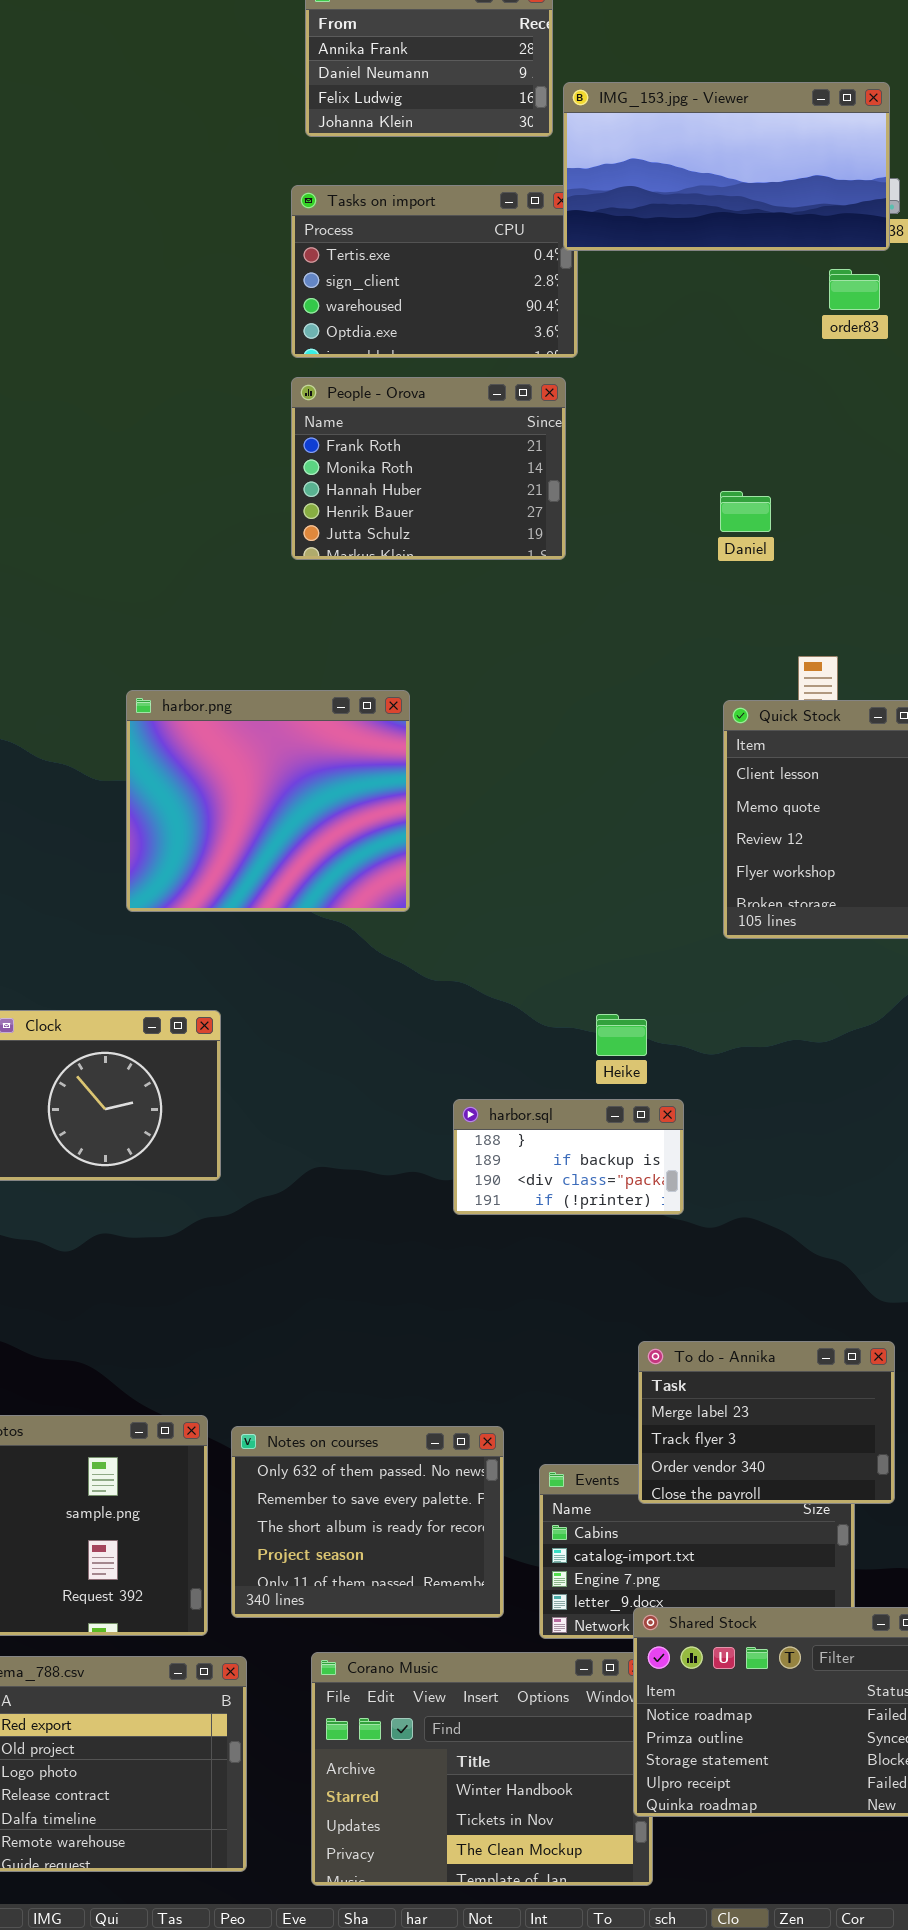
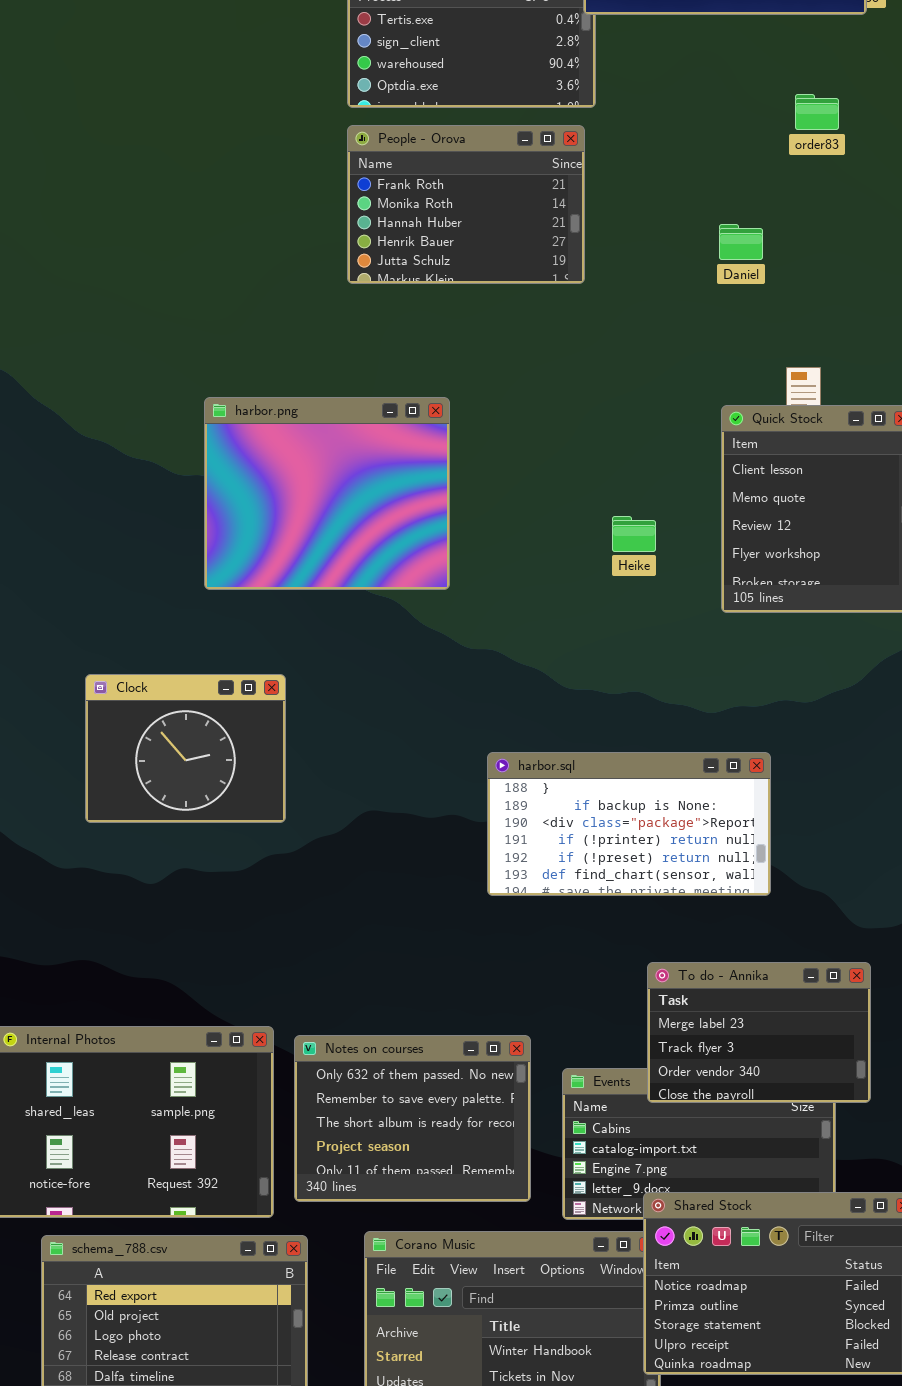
order83: [829,269,880,310] -> [795,94,839,130], moved
Heike: [596,1014,647,1056] -> [612,516,656,552], moved
harbor.sql: [453,1099,684,1215] -> [487,752,771,896], resized

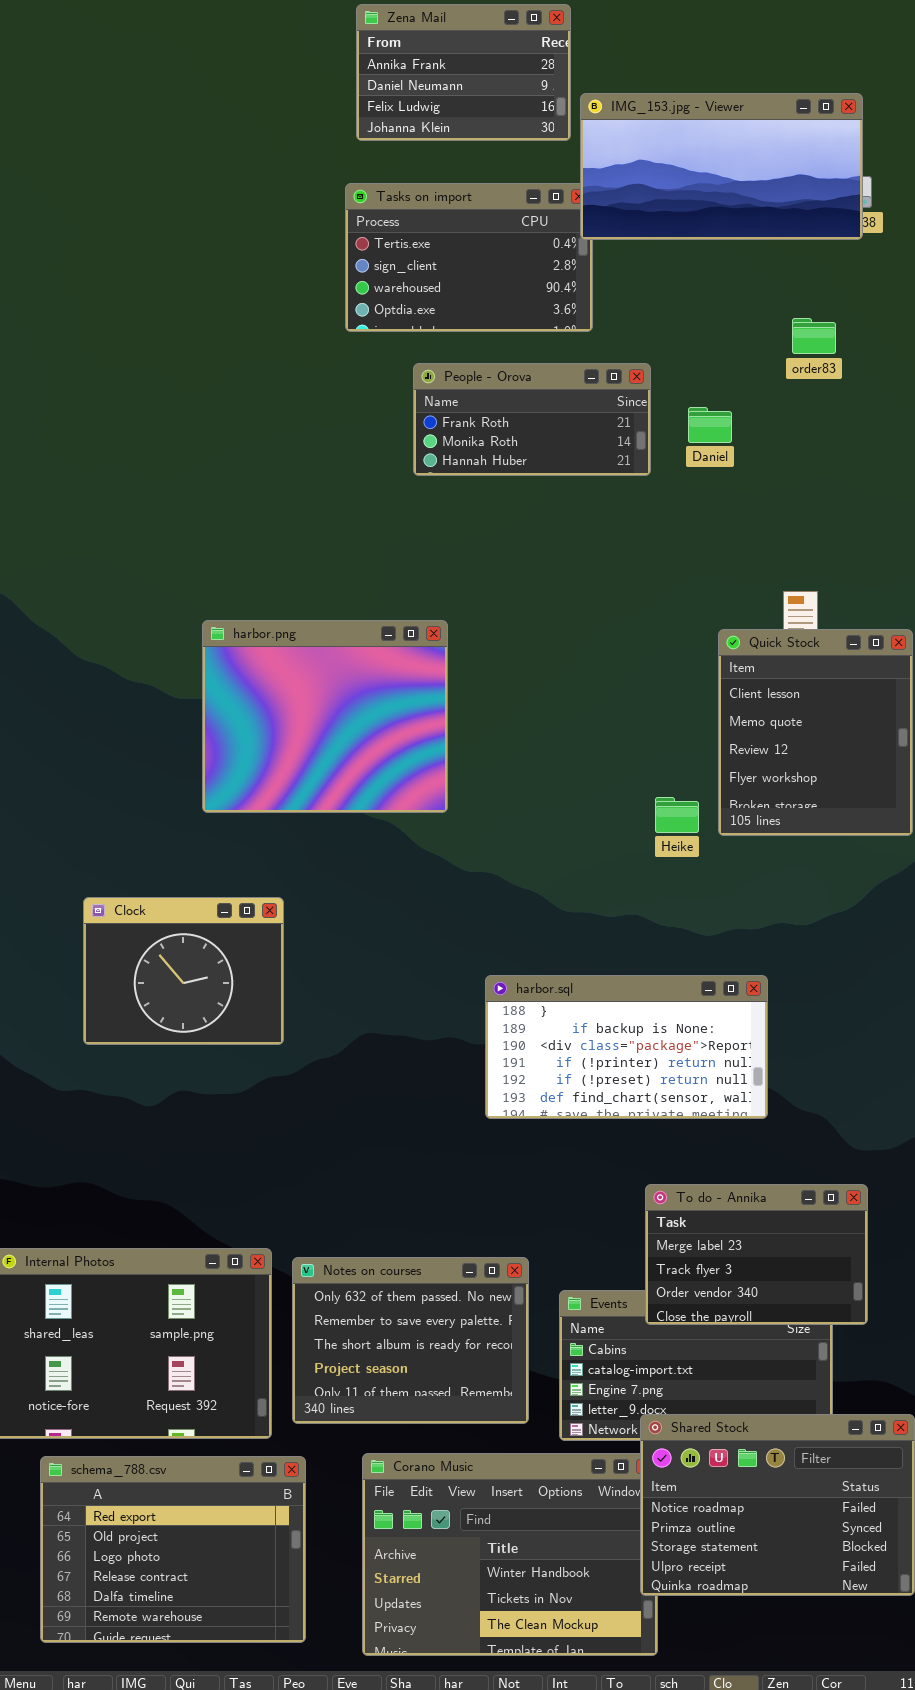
People - Orova: [347,125,585,284] -> [413,363,651,476], moved, resized
Daniel: [719,224,763,260] -> [688,407,732,443], moved
Heike: [612,516,656,552] -> [655,797,699,833], moved

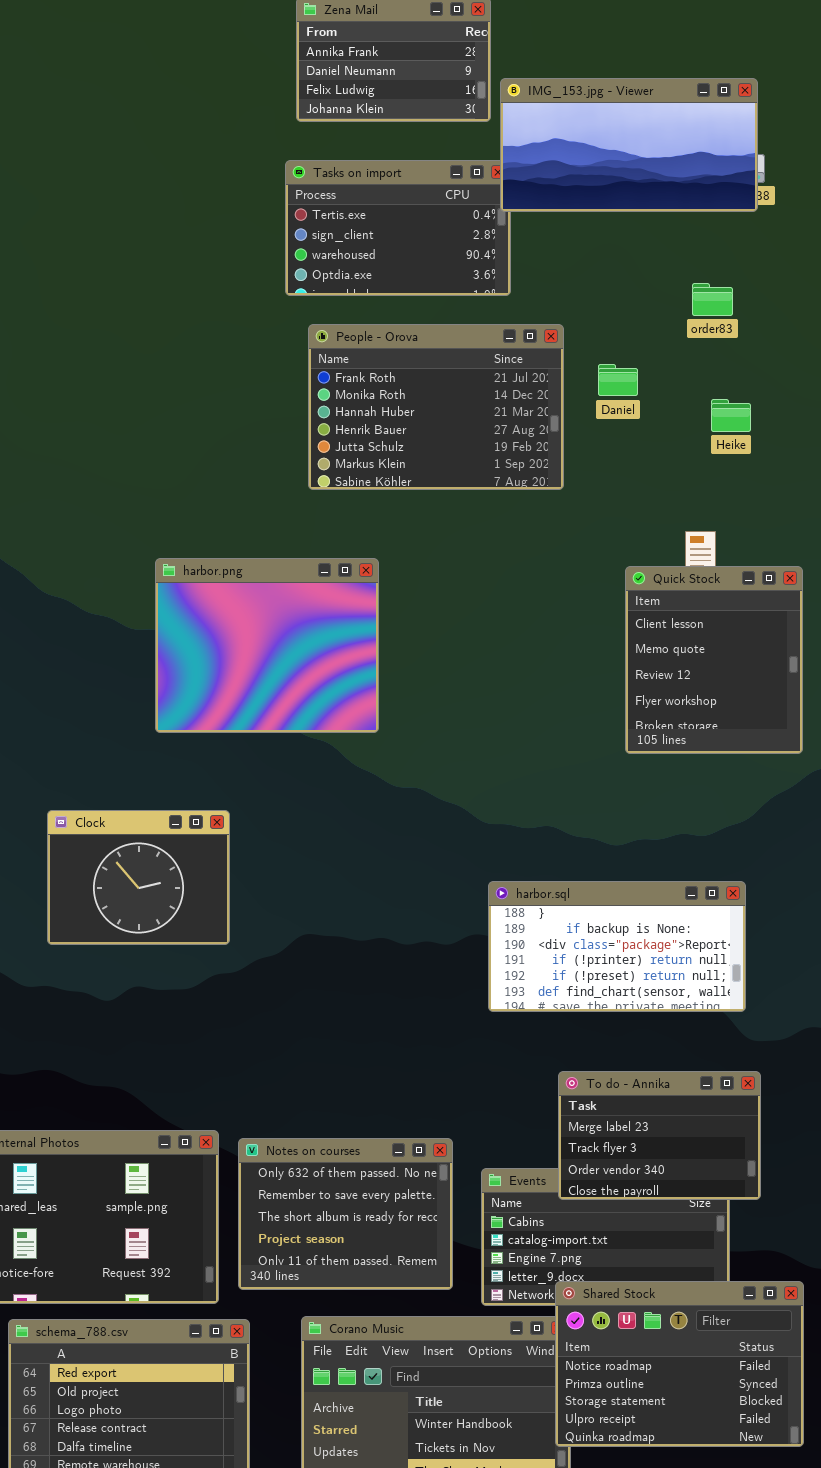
People - Orova: [413,363,651,476] -> [308,324,564,490], resized
Heike: [655,797,699,833] -> [711,399,751,432], moved
harbor.sql: [485,975,768,1119] -> [488,881,746,1012], moved

